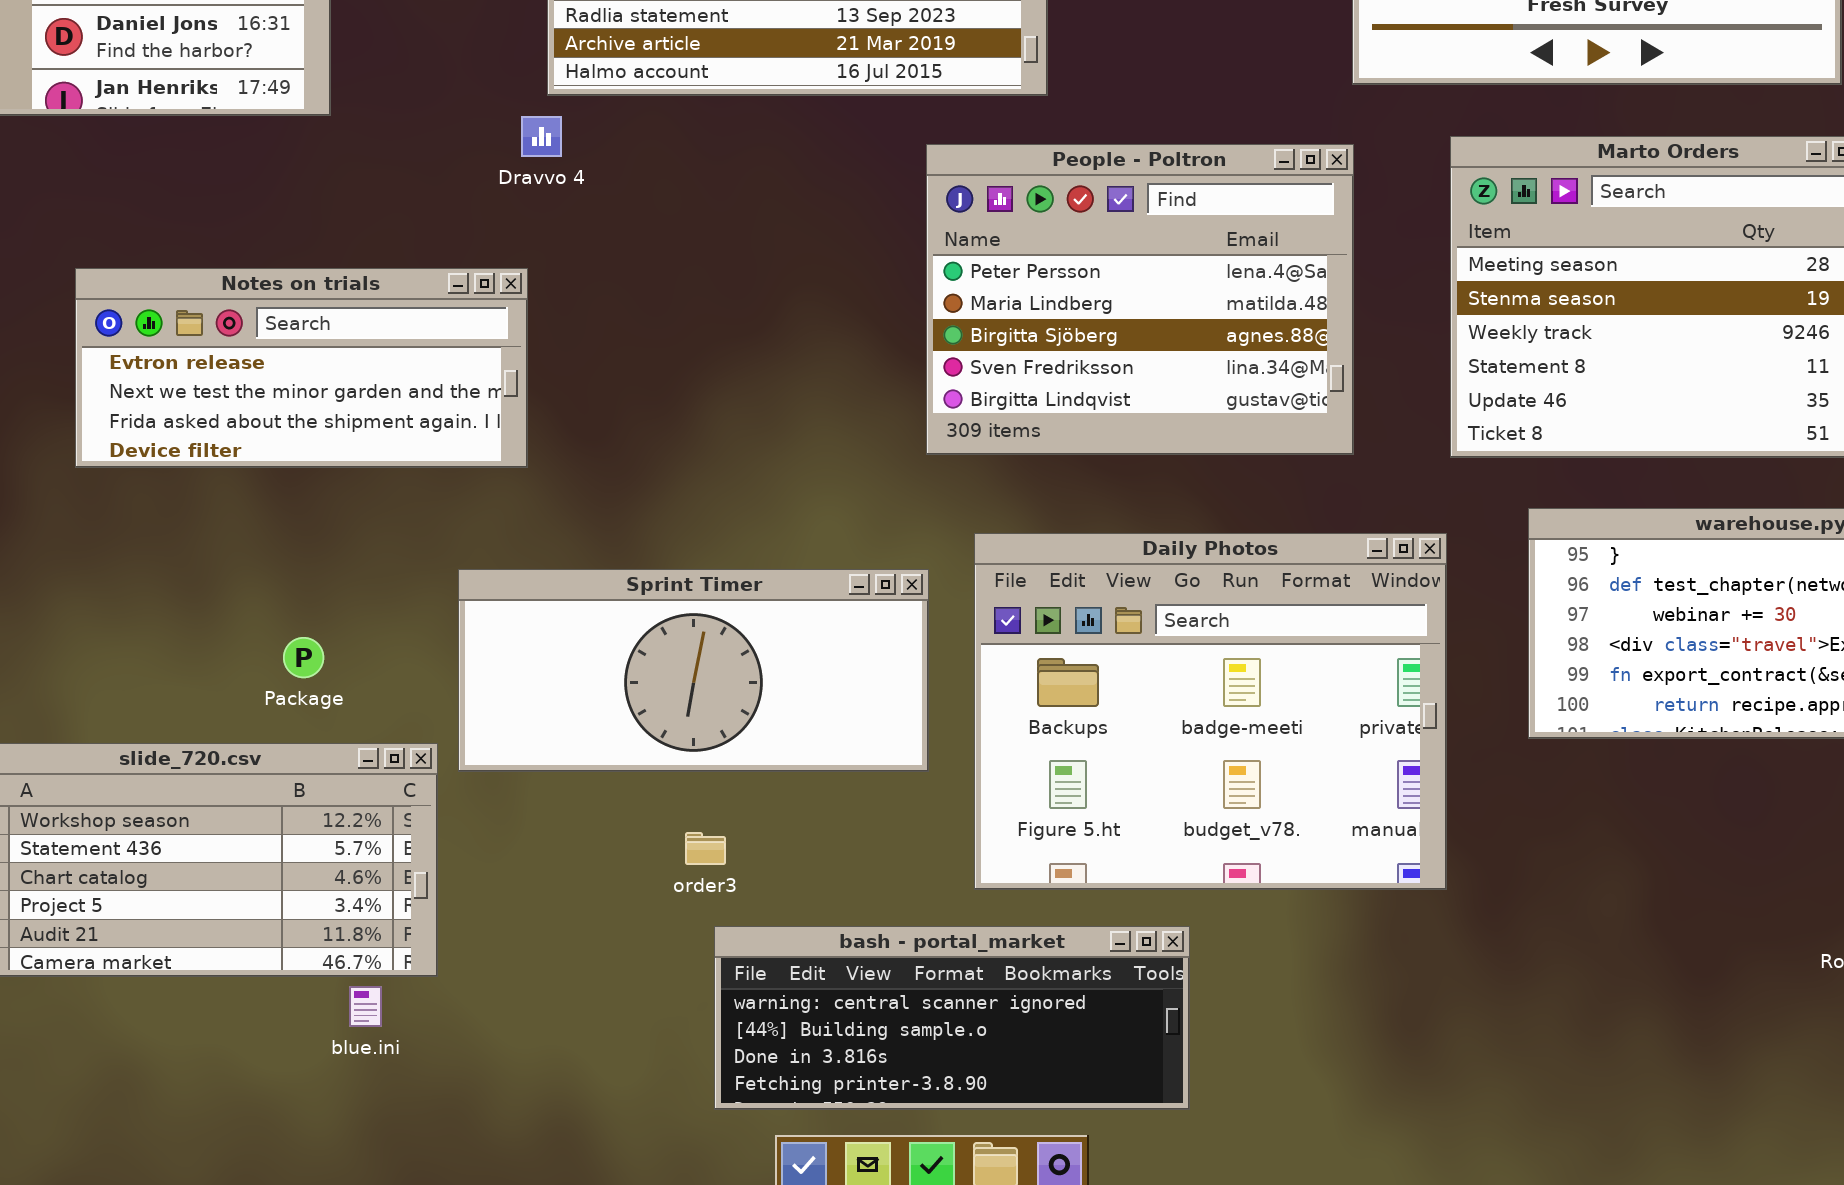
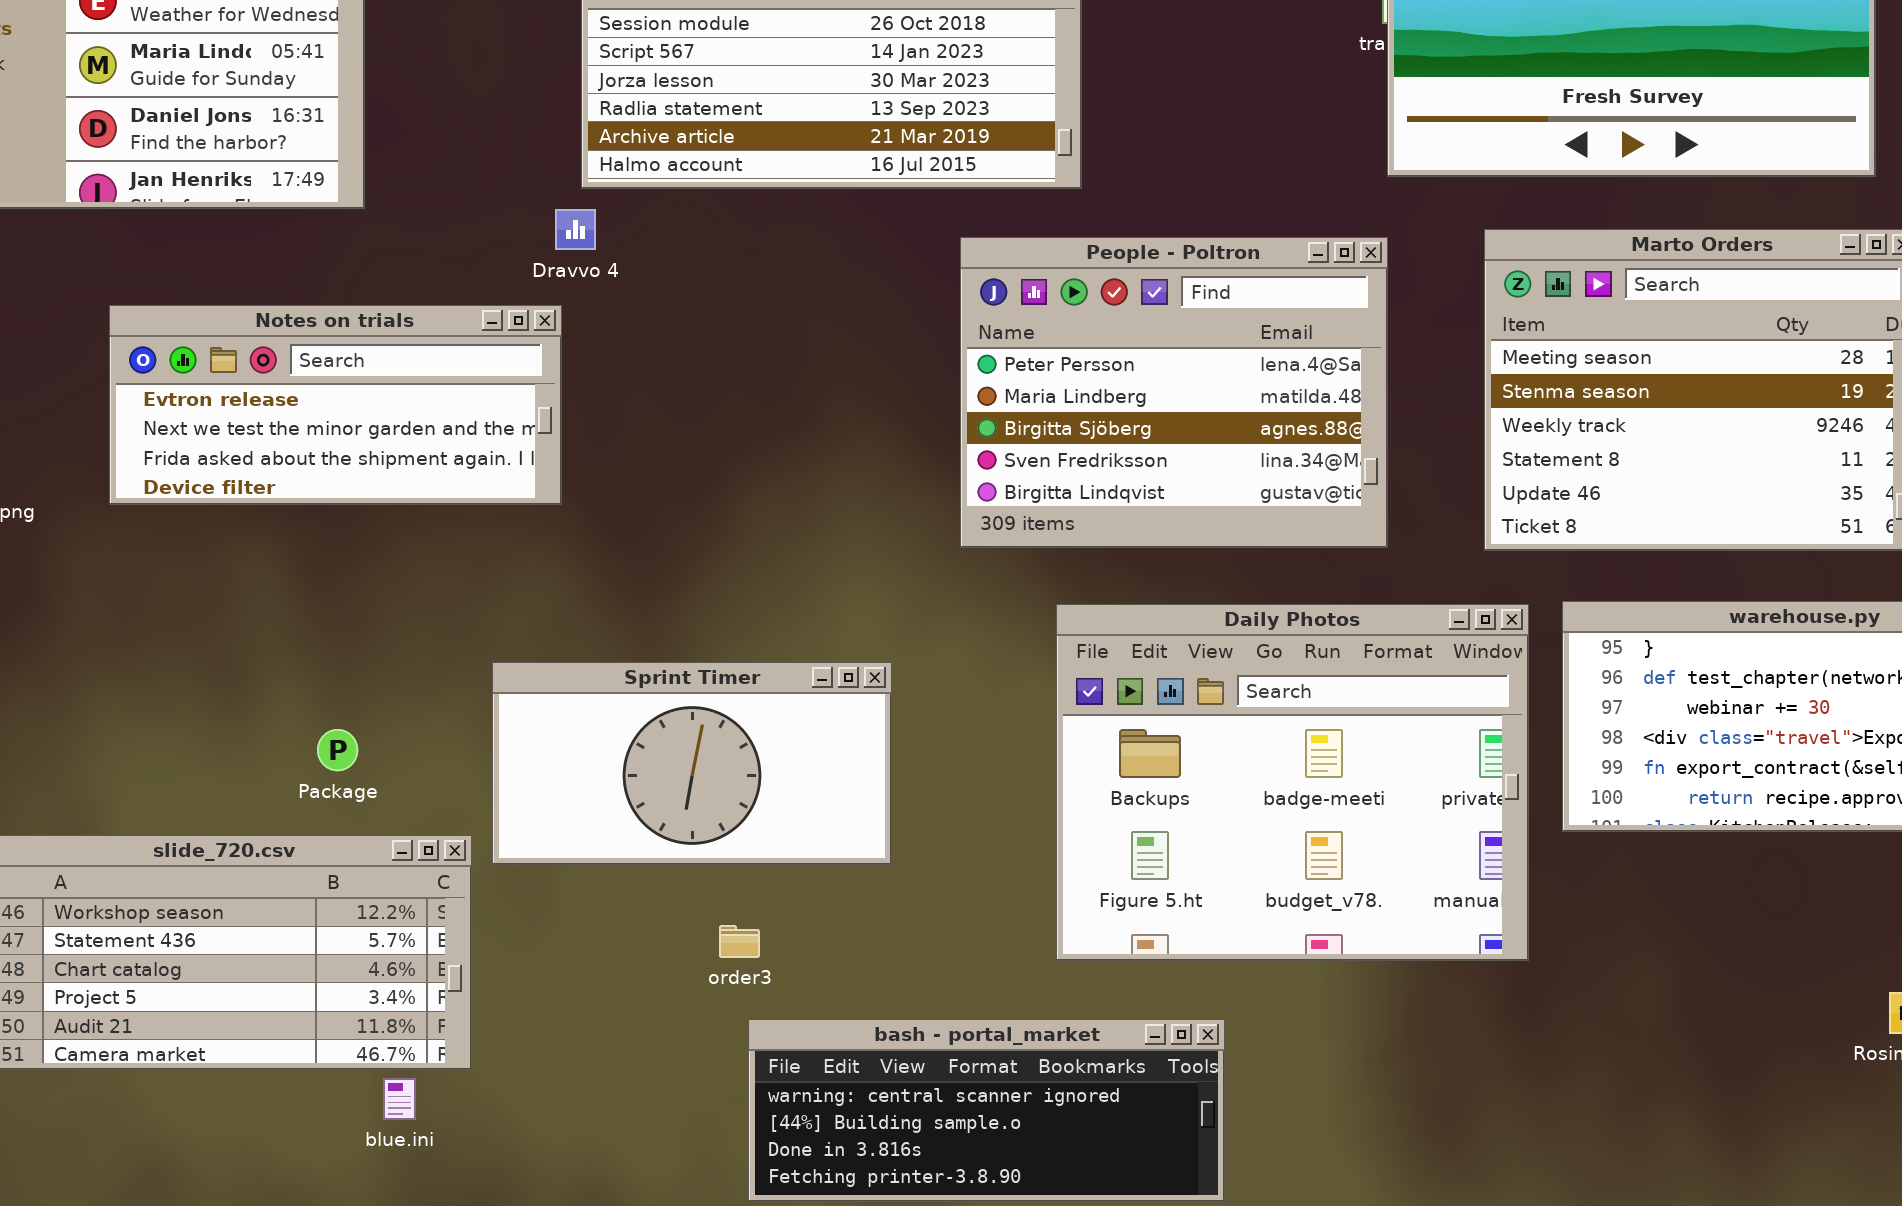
Notes on trials: [75,268,528,468] -> [109,305,562,505], moved
Daily Photos: [974,533,1447,890] -> [1056,604,1529,961], moved
Sprint Timer: [458,569,929,772] -> [492,662,892,865], resized

